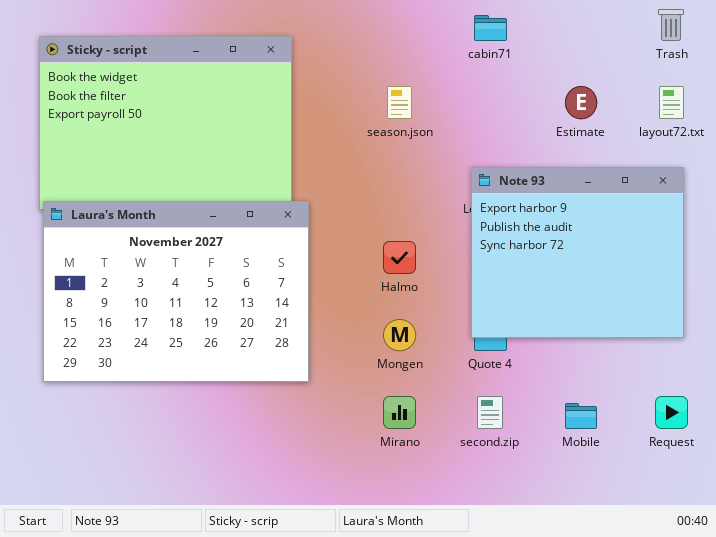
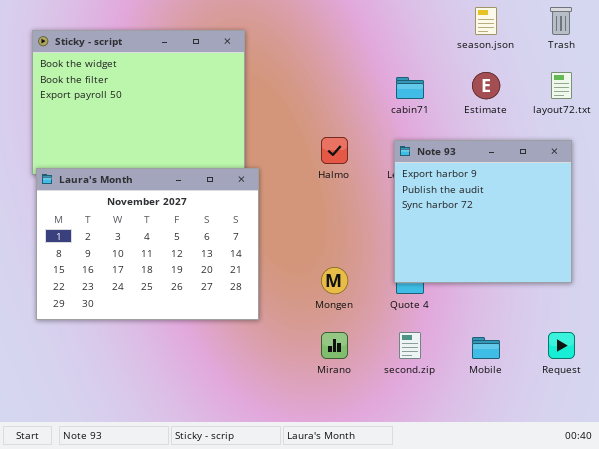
cabin71: [474,15,507,41] -> [396,77,424,99], moved
season.json: [387,86,412,119] -> [475,7,497,35], moved
Halmo: [383,241,416,274] -> [321,137,348,164], moved

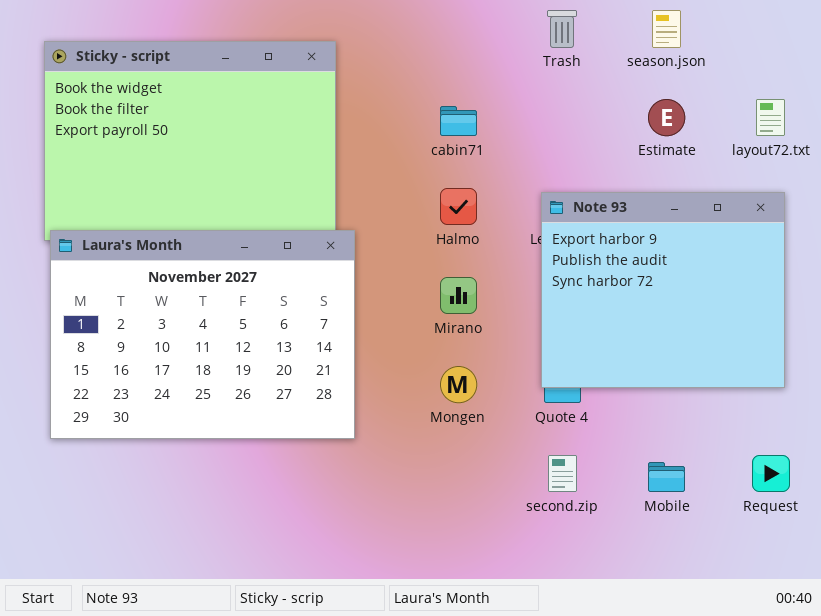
Trash: [550,7,572,35] -> [547,10,577,48], moved
cabin71: [396,77,424,99] -> [440,106,477,136], moved
Mirano: [321,332,348,359] -> [440,277,477,314], moved

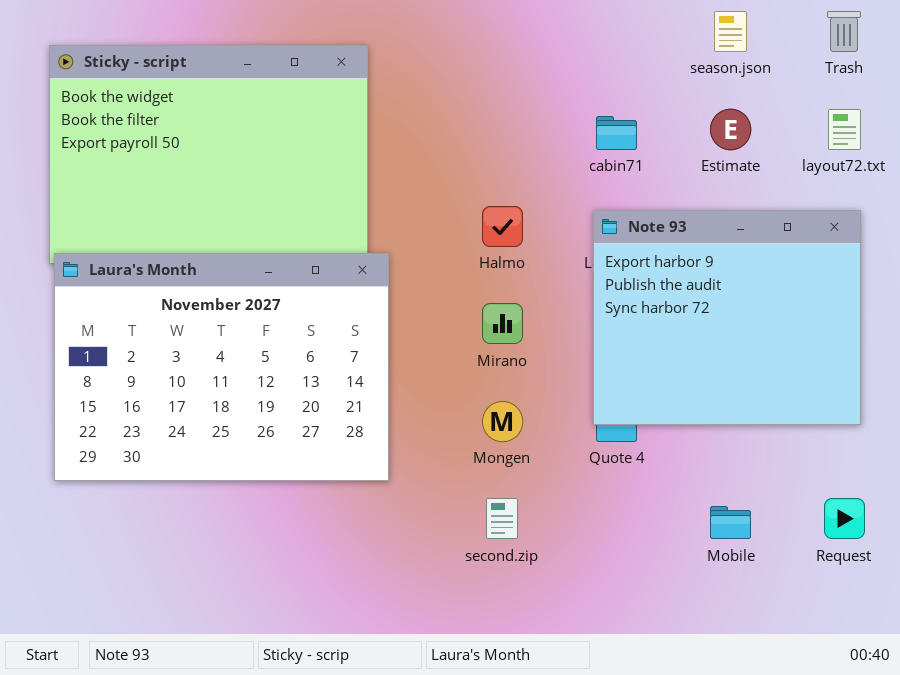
Trash: [547,10,577,48] -> [827,11,861,52], moved
cabin71: [440,106,477,136] -> [596,116,637,150], moved
second.zip: [548,455,577,492] -> [486,498,518,539], moved

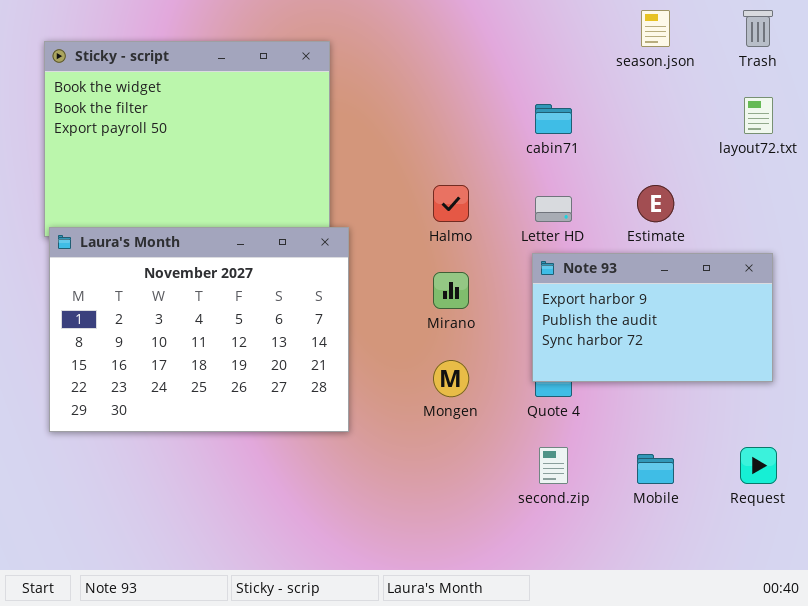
Estimate: [710,109,751,150] -> [637,185,674,222], moved
Note 93: [593,210,861,425] -> [532,253,773,382], resized
second.zip: [486,498,518,539] -> [539,447,568,484], moved

